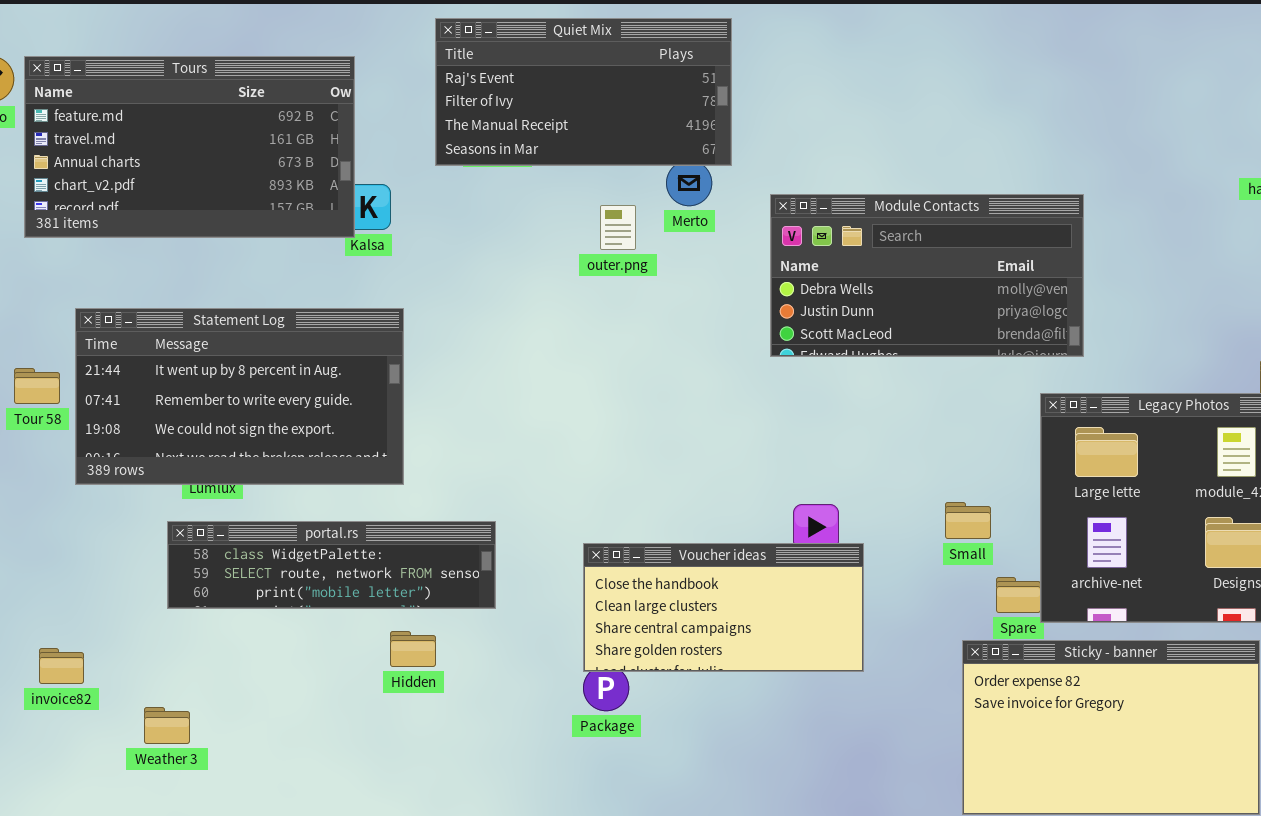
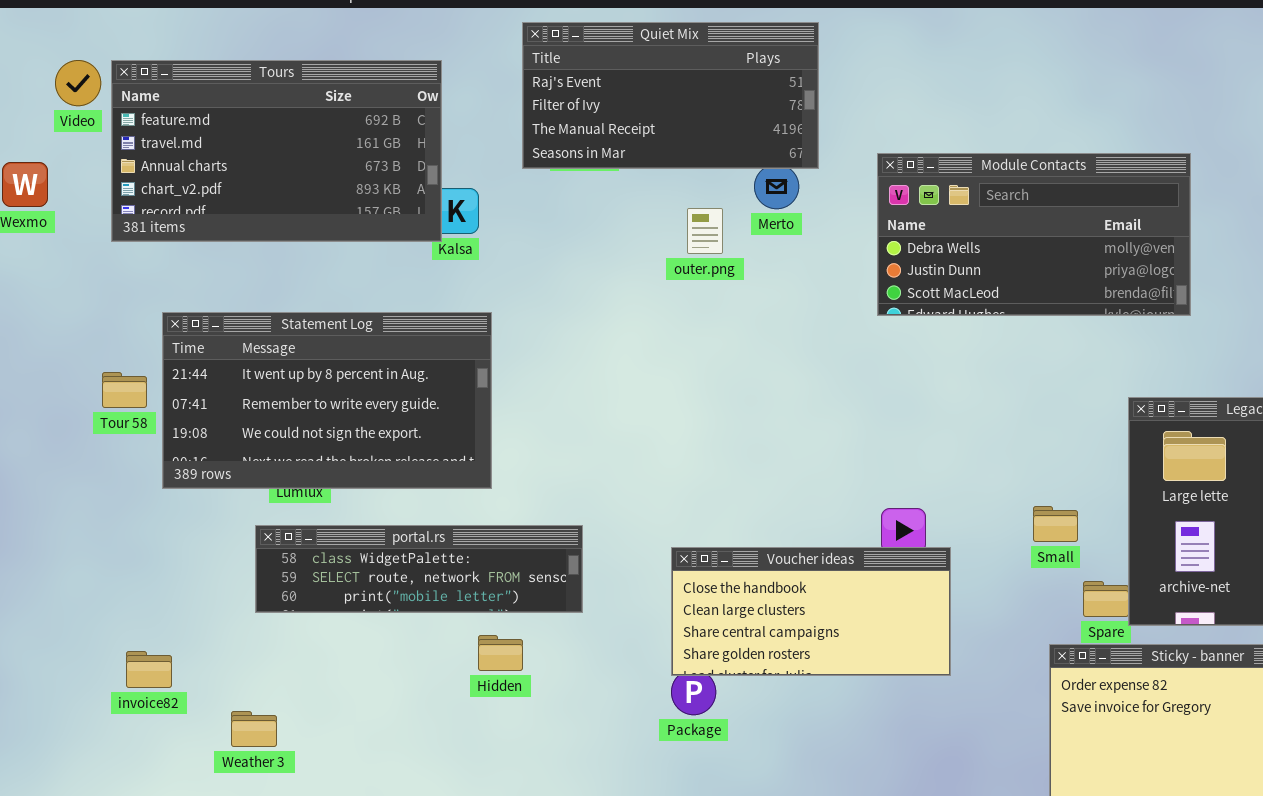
Module Contacts: [770,194,1084,357] -> [877,153,1191,316], moved

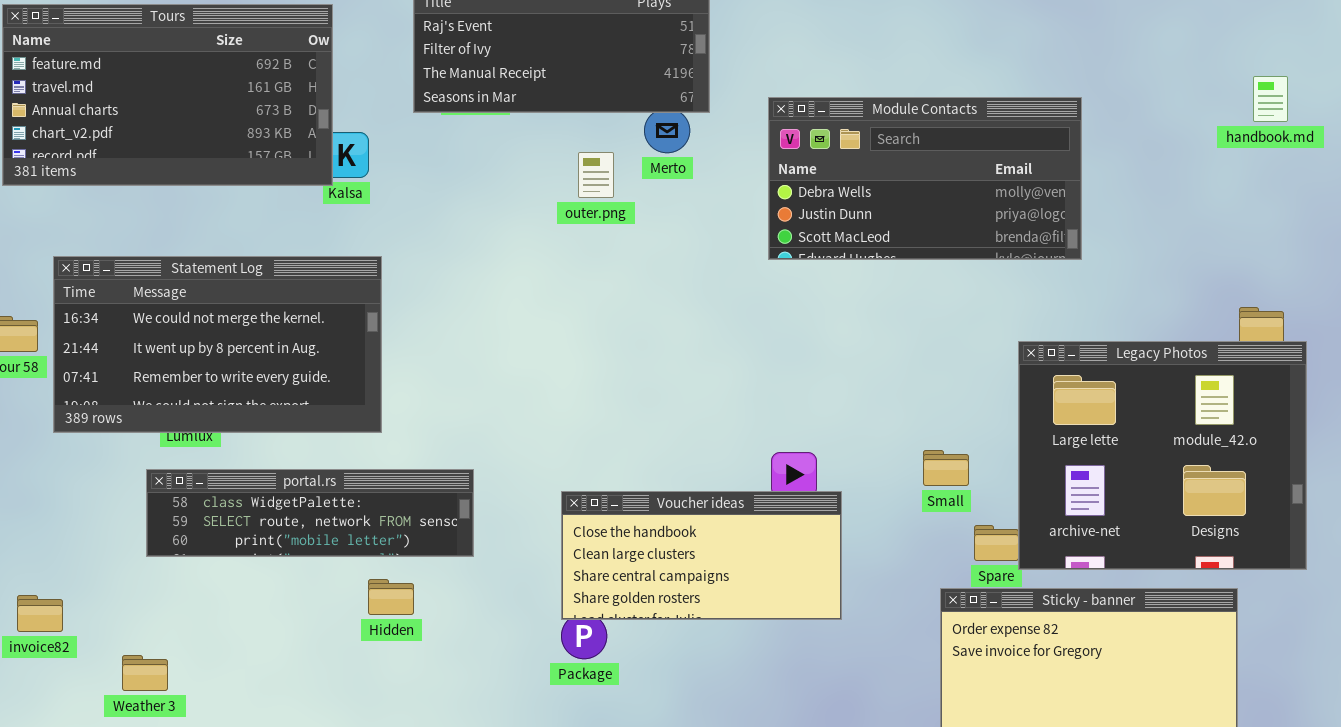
Statement Log: [162,312,492,489] -> [53,256,382,433], scrolled up 1 row

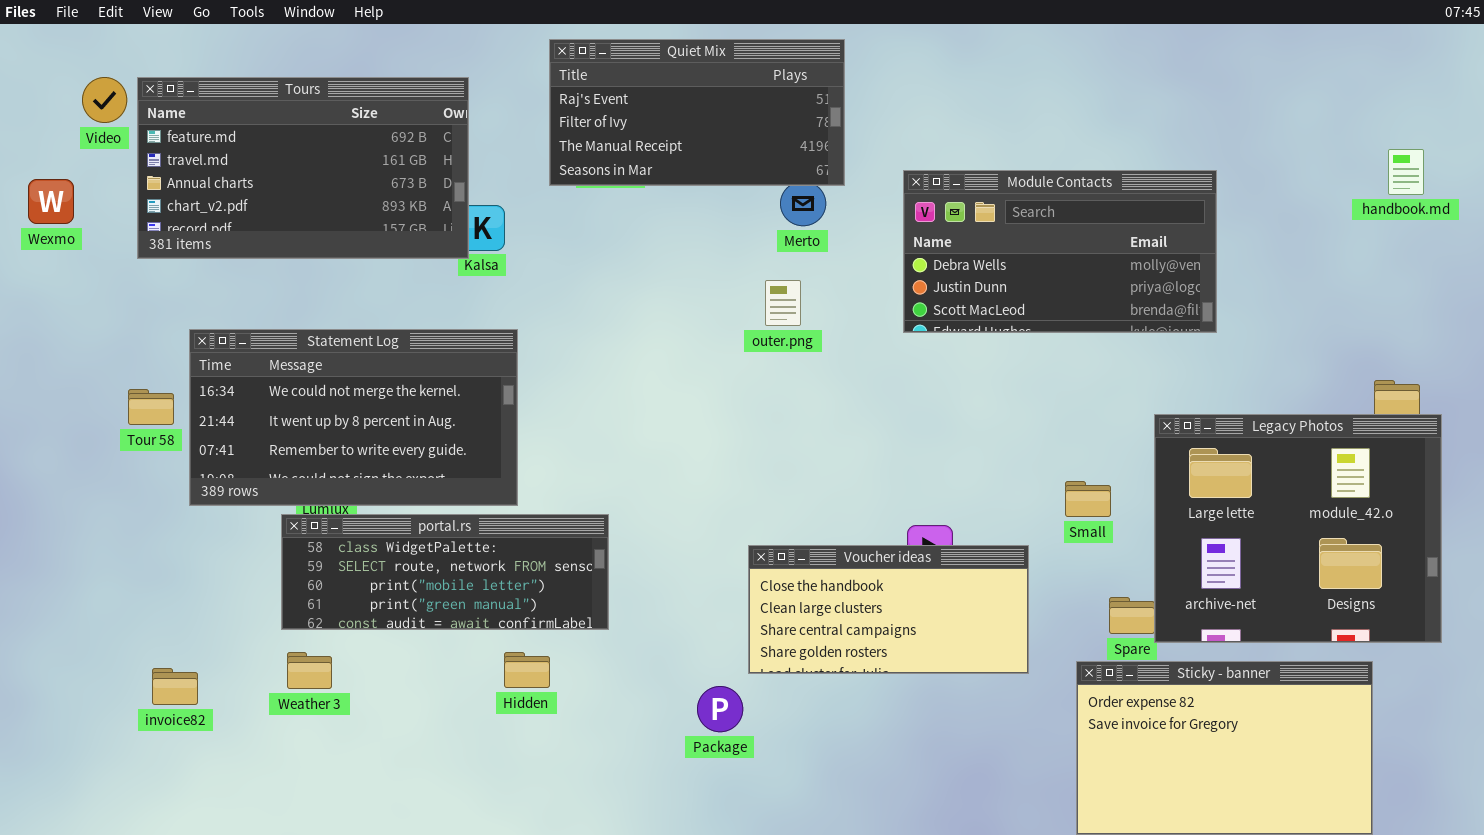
outer.png: [578,152,614,198] -> [765,280,801,326], moved
Small: [923,450,969,486] -> [1065,481,1111,517], moved
portal.rs: [146,469,474,557] -> [281,514,609,630], resized
Voucher ideas: [561,491,842,620] -> [748,545,1029,674], moved
Weather 3: [122,655,168,691] -> [287,652,332,689], moved

